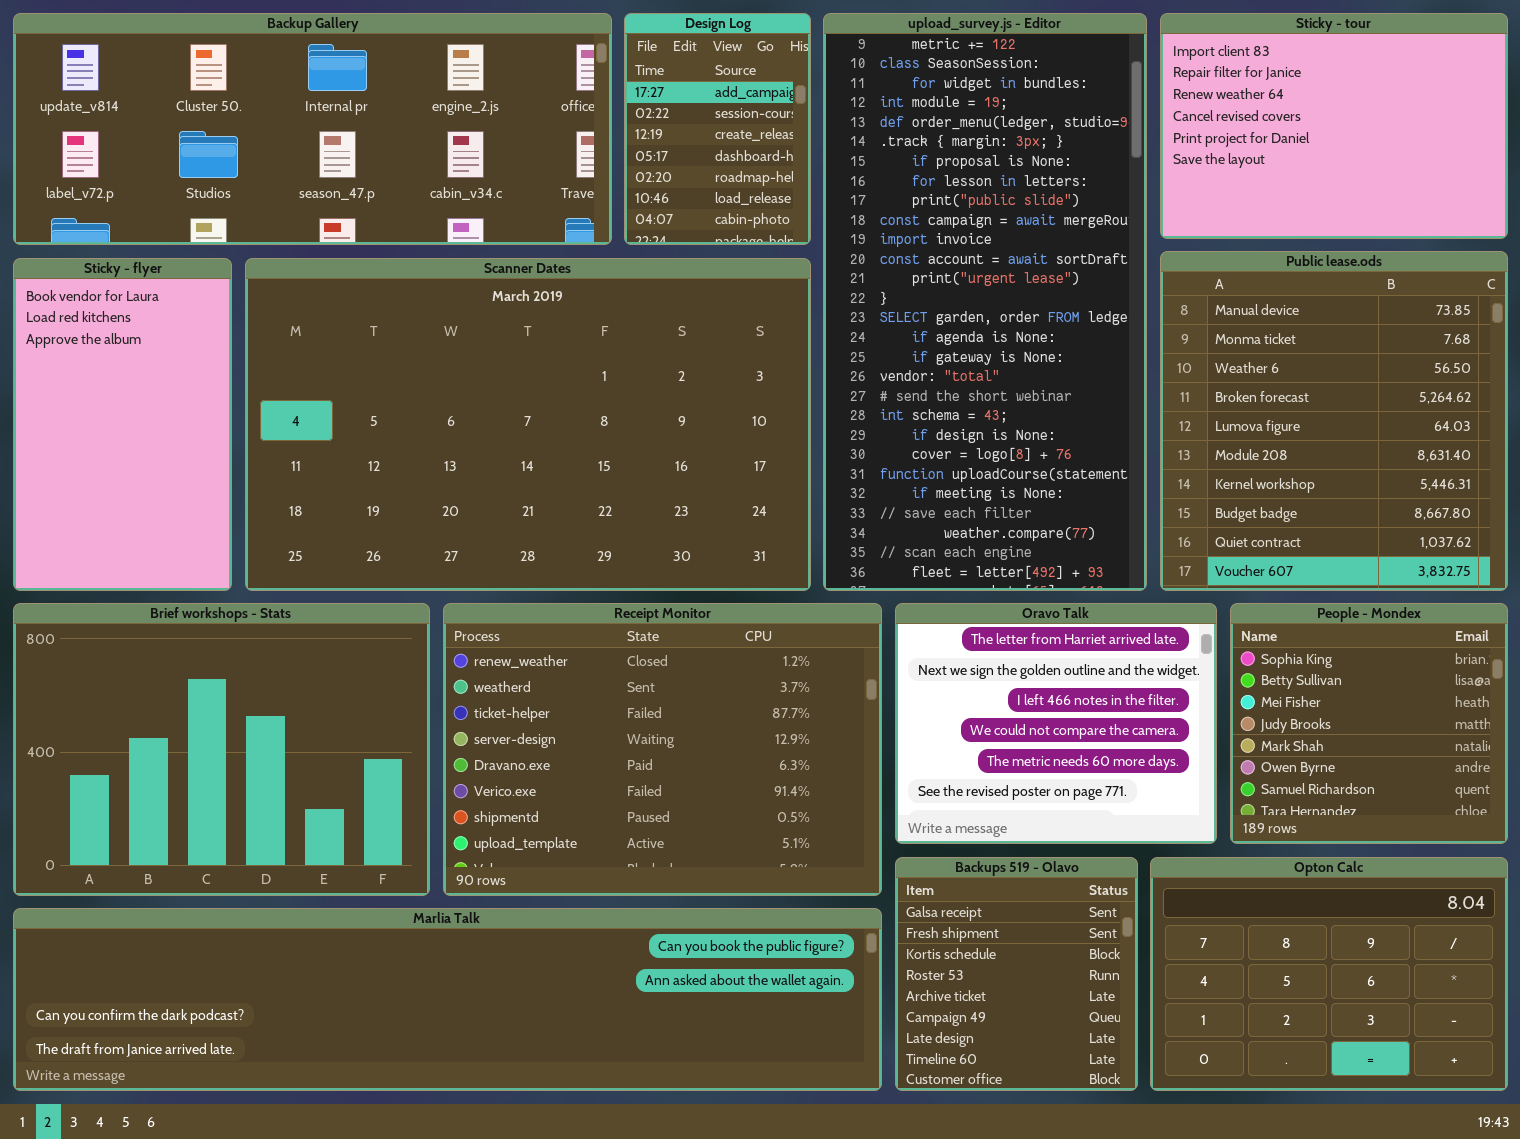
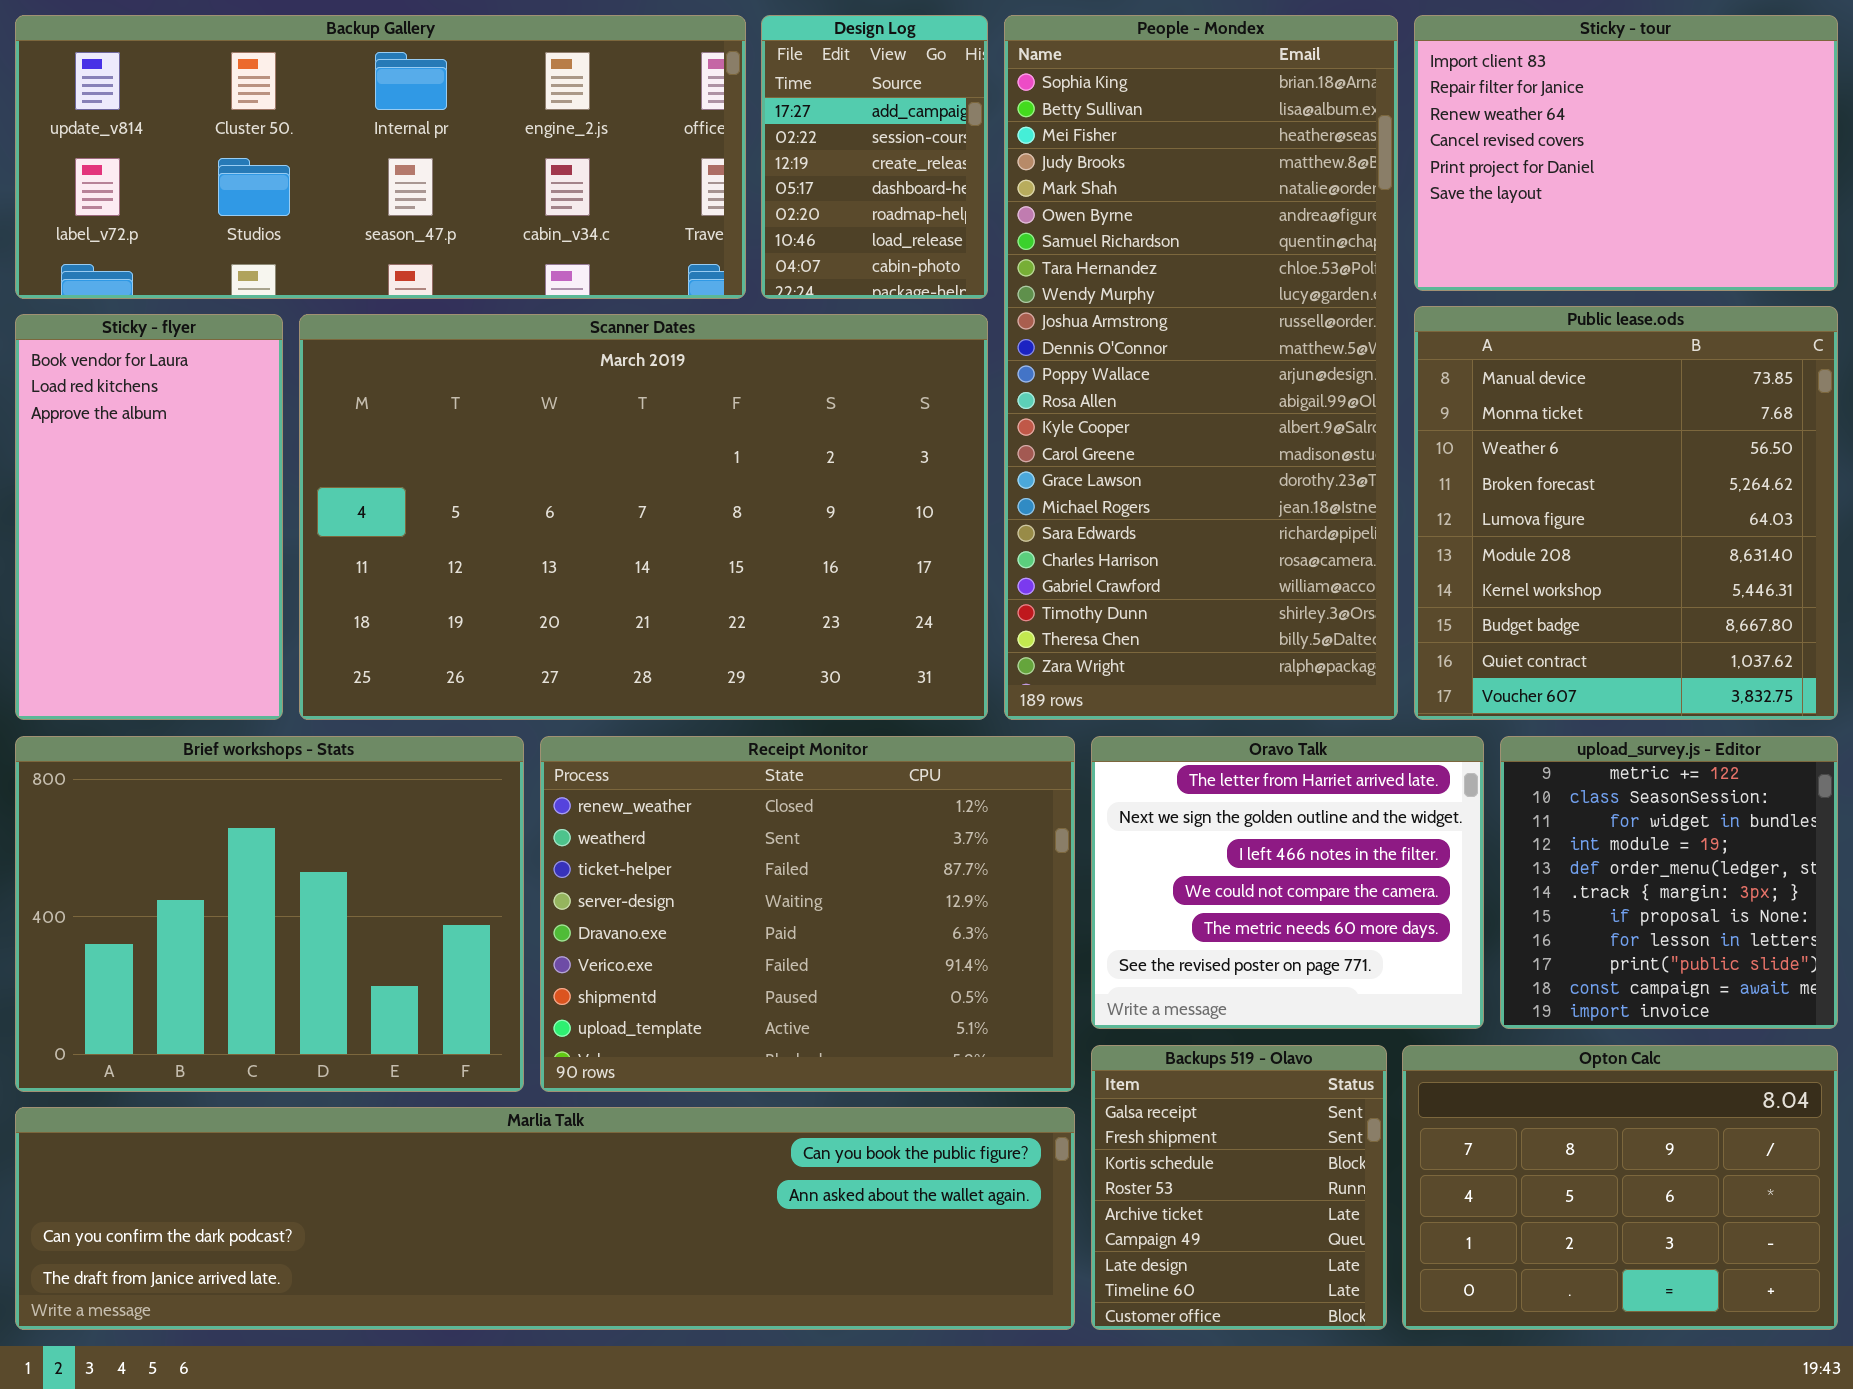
upload_survey.js - Editor: [823,13,1147,591] -> [1500,736,1838,1029], moved, resized
People - Mondex: [1230,603,1508,844] -> [1004,15,1398,720], moved, resized

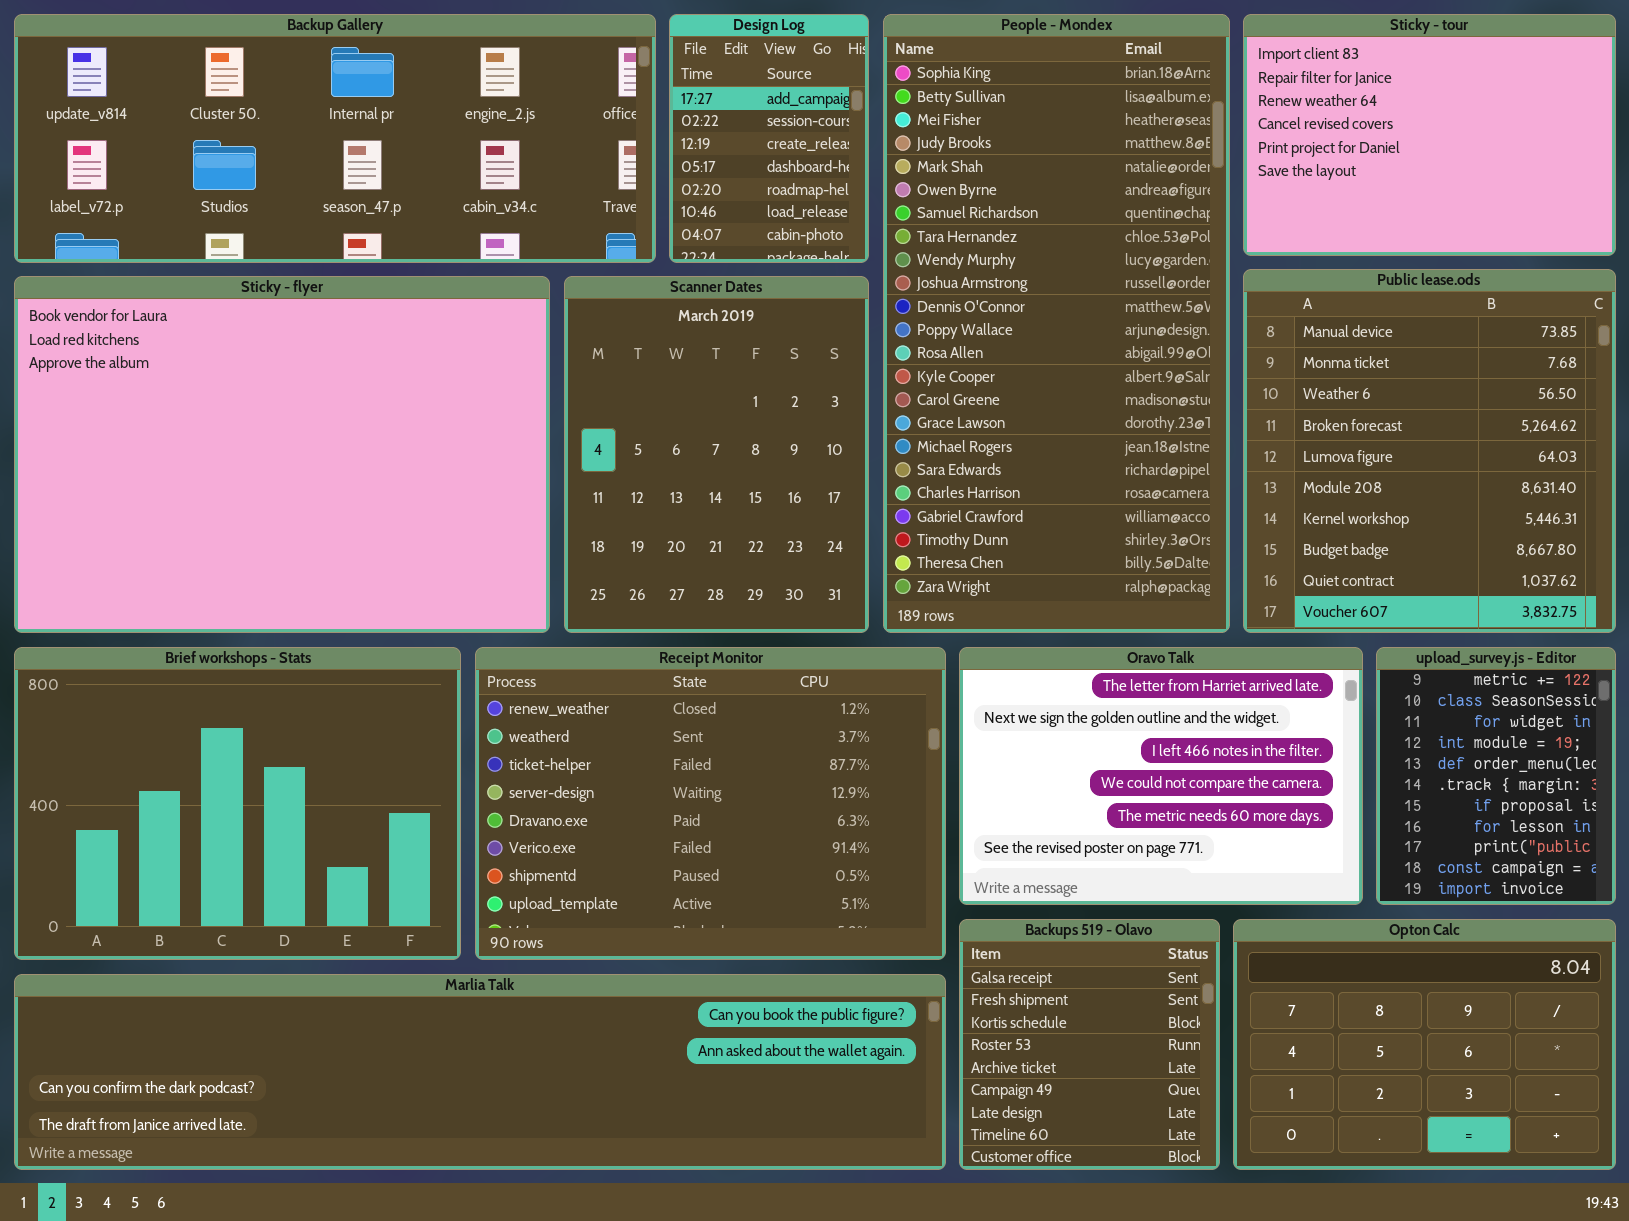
Sticky - flyer: [15,314,283,720] -> [14,276,550,633], resized
Scanner Dates: [299,314,988,720] -> [564,276,869,633], resized
Oravo Talk: [1091,736,1484,1029] -> [959,647,1363,905], resized
upload_survey.js - Editor: [1500,736,1838,1029] -> [1376,647,1616,905], resized

